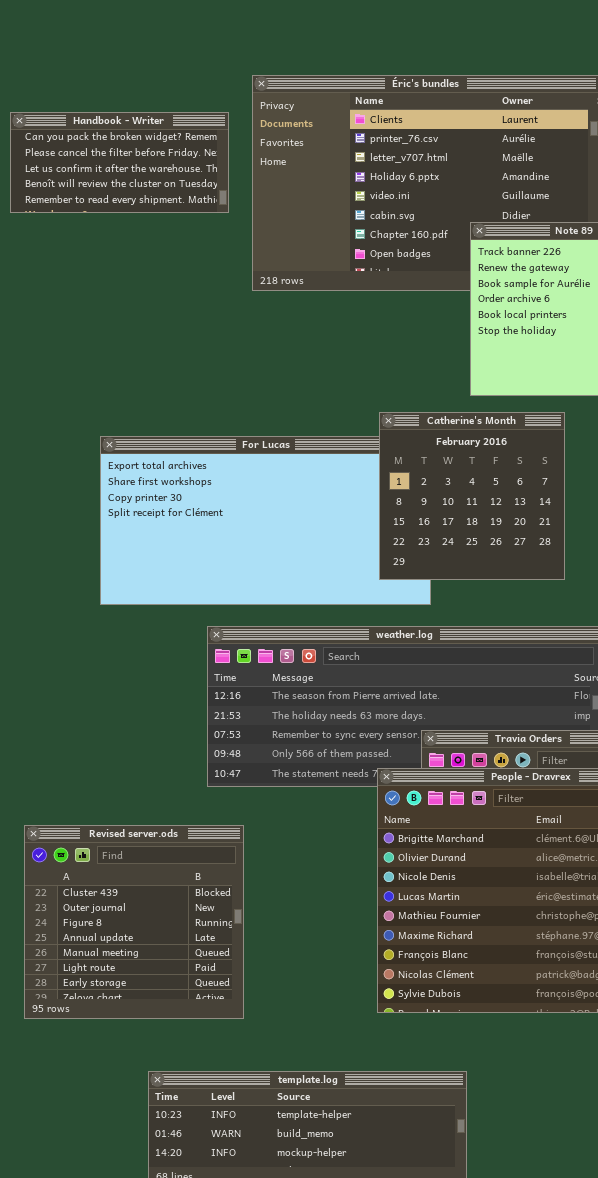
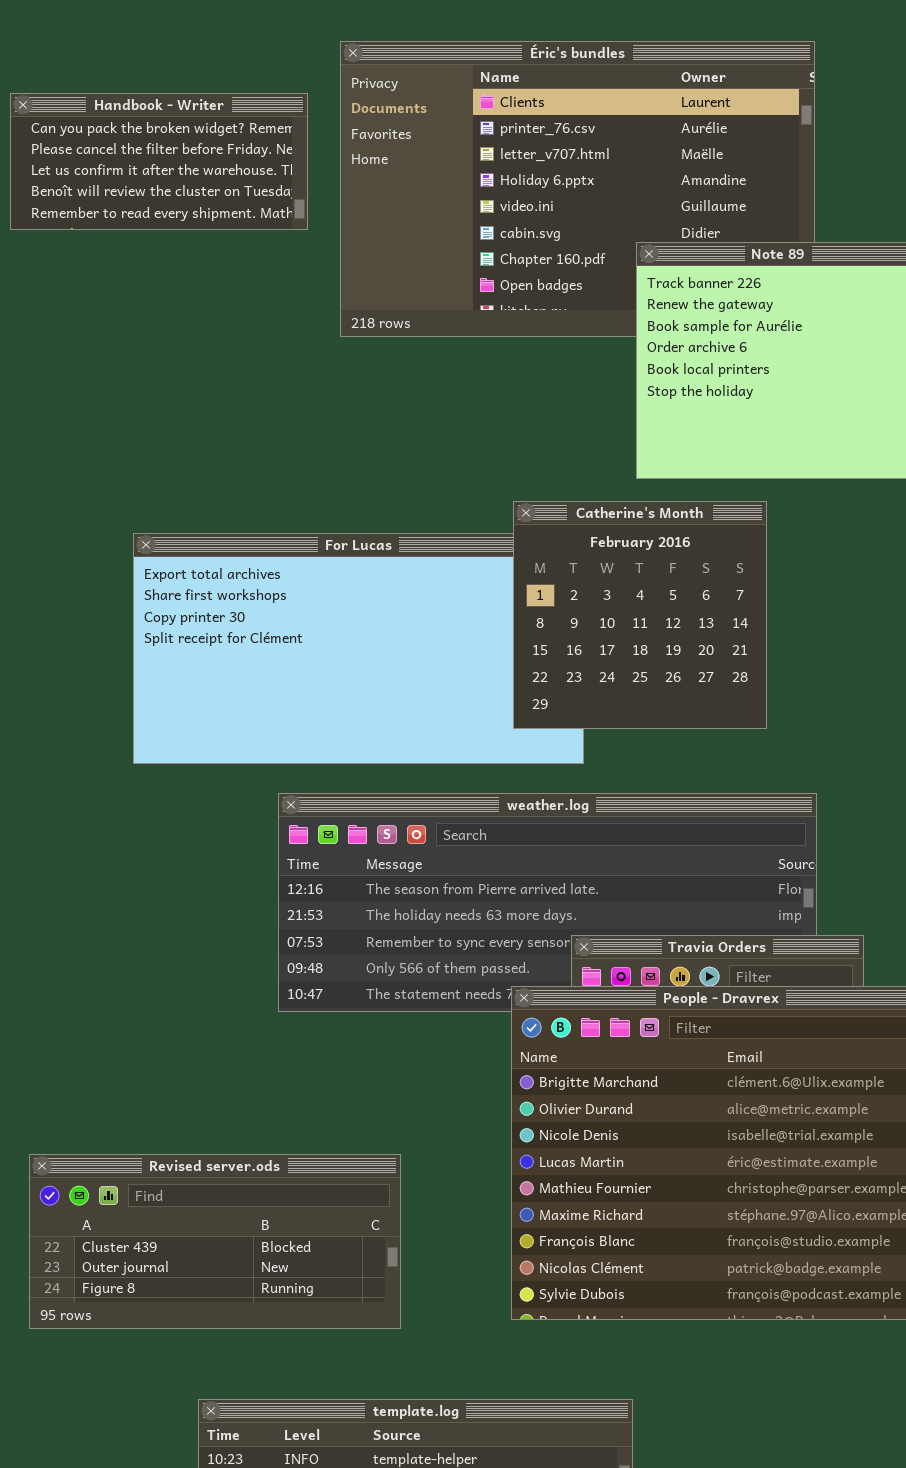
Revised server.ods: [24,825,244,1019] -> [29,1154,401,1329], resized

